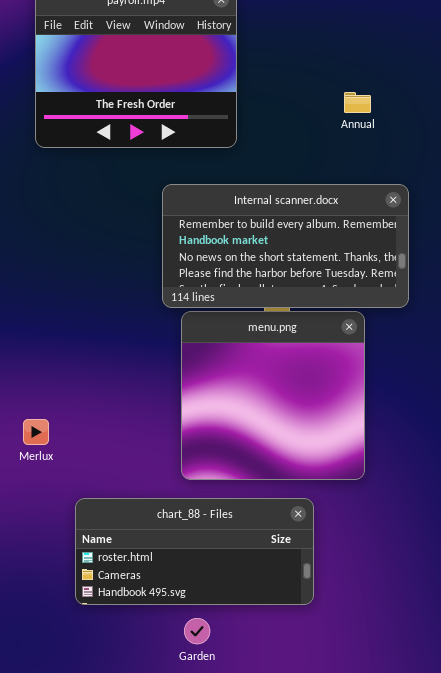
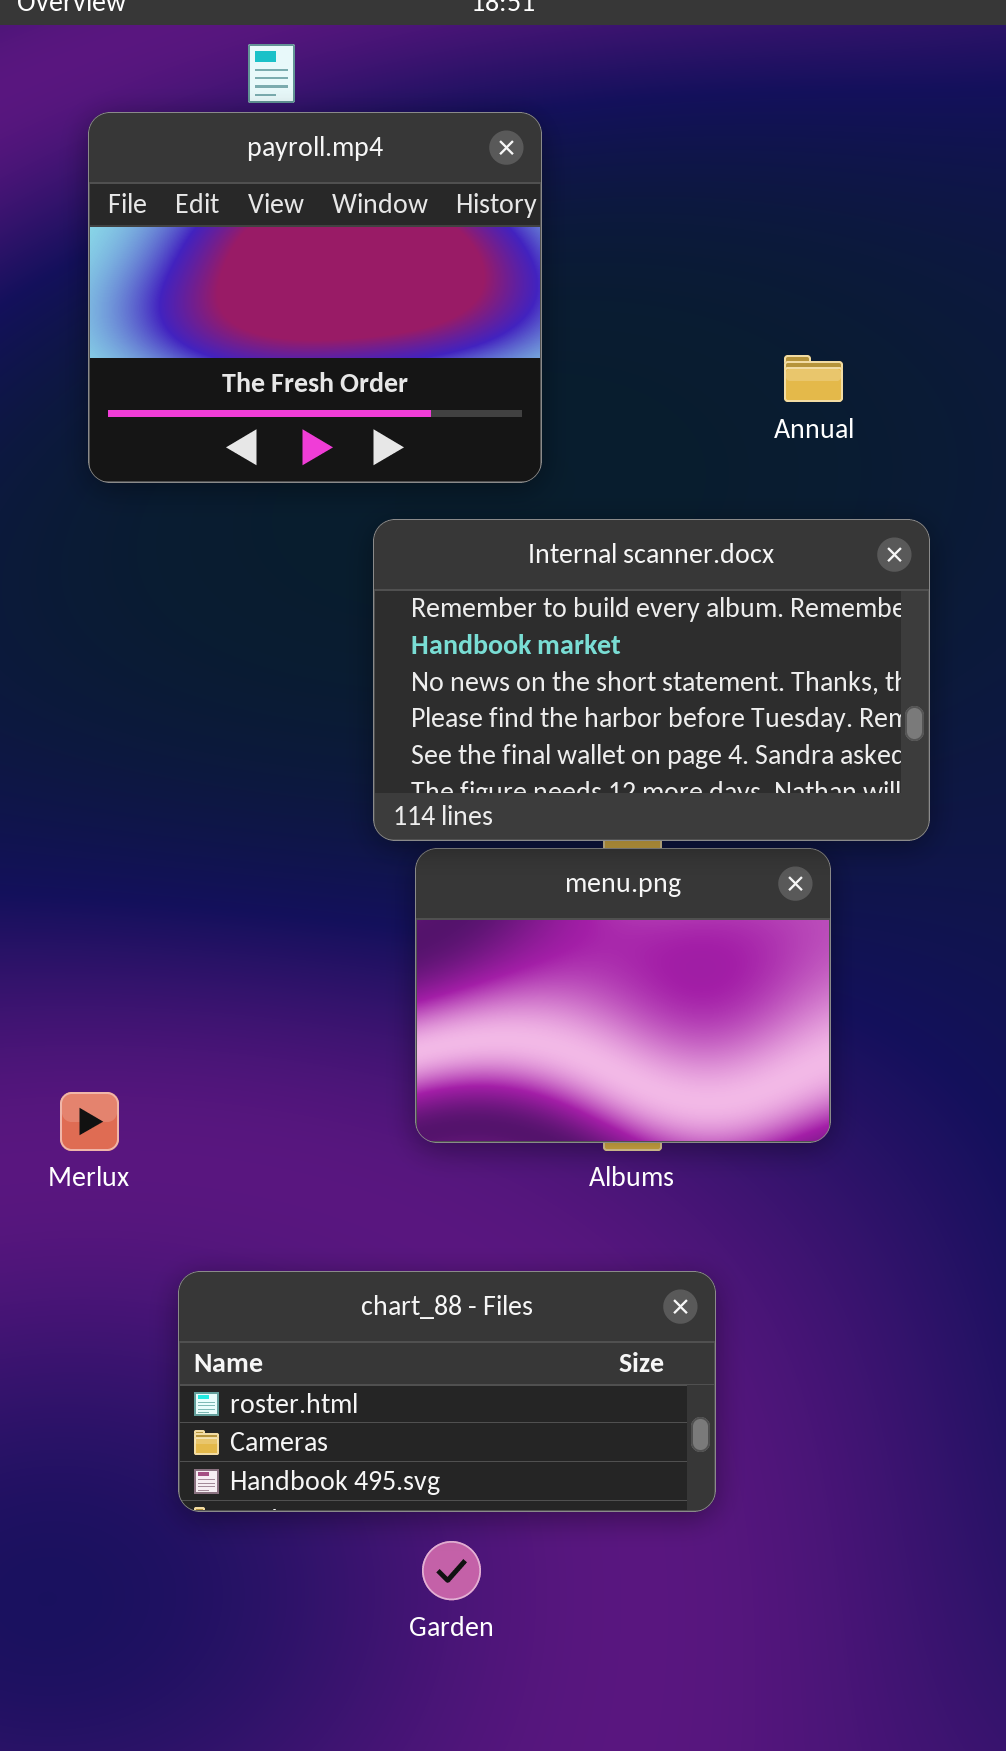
Internal scanner.docx: [162,184,409,308] -> [373,519,930,841], resized
menu.png: [181,311,365,480] -> [415,848,831,1143], resized

